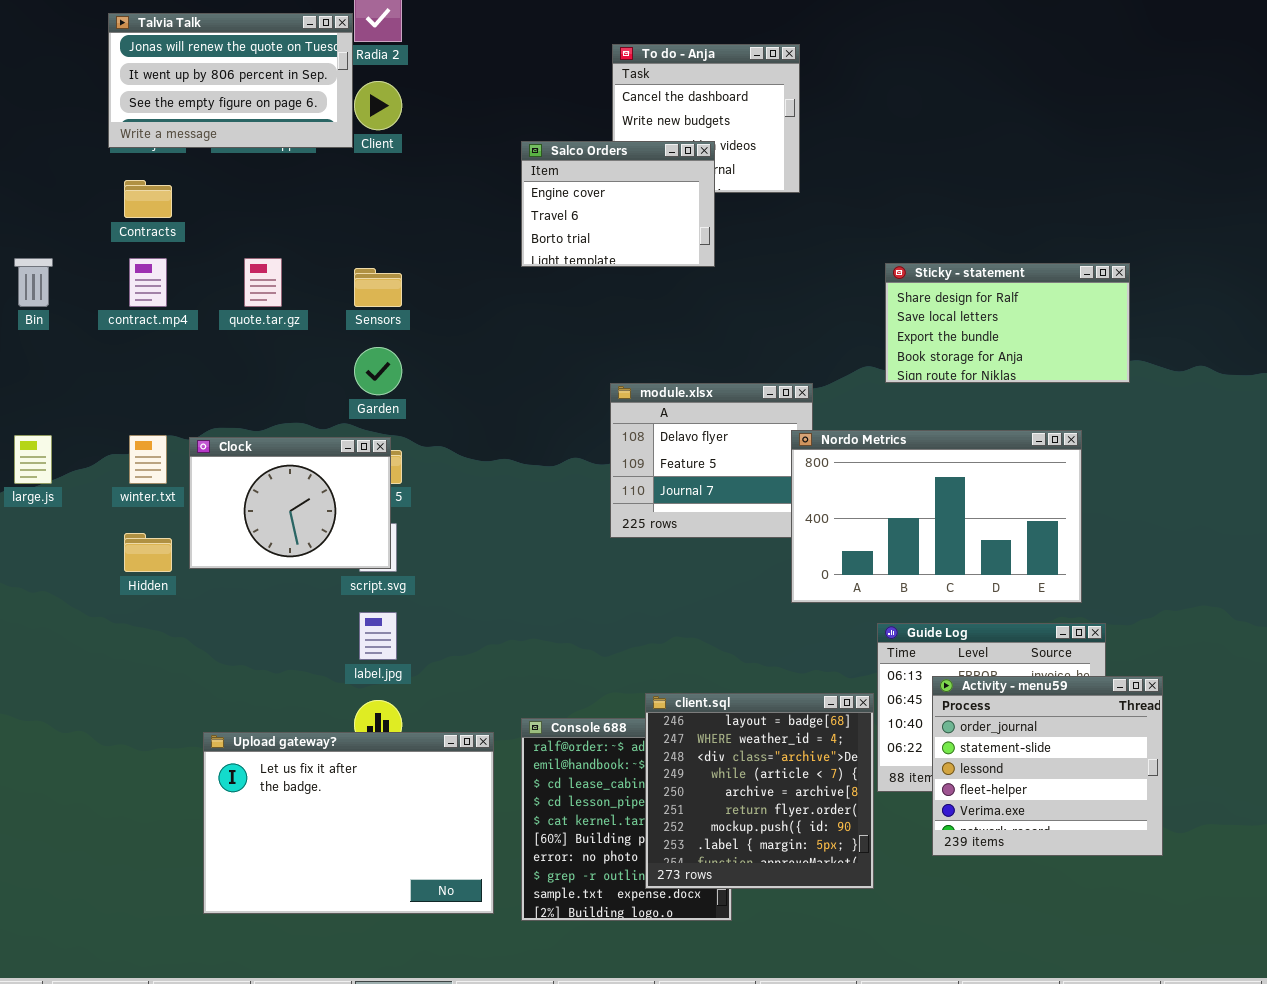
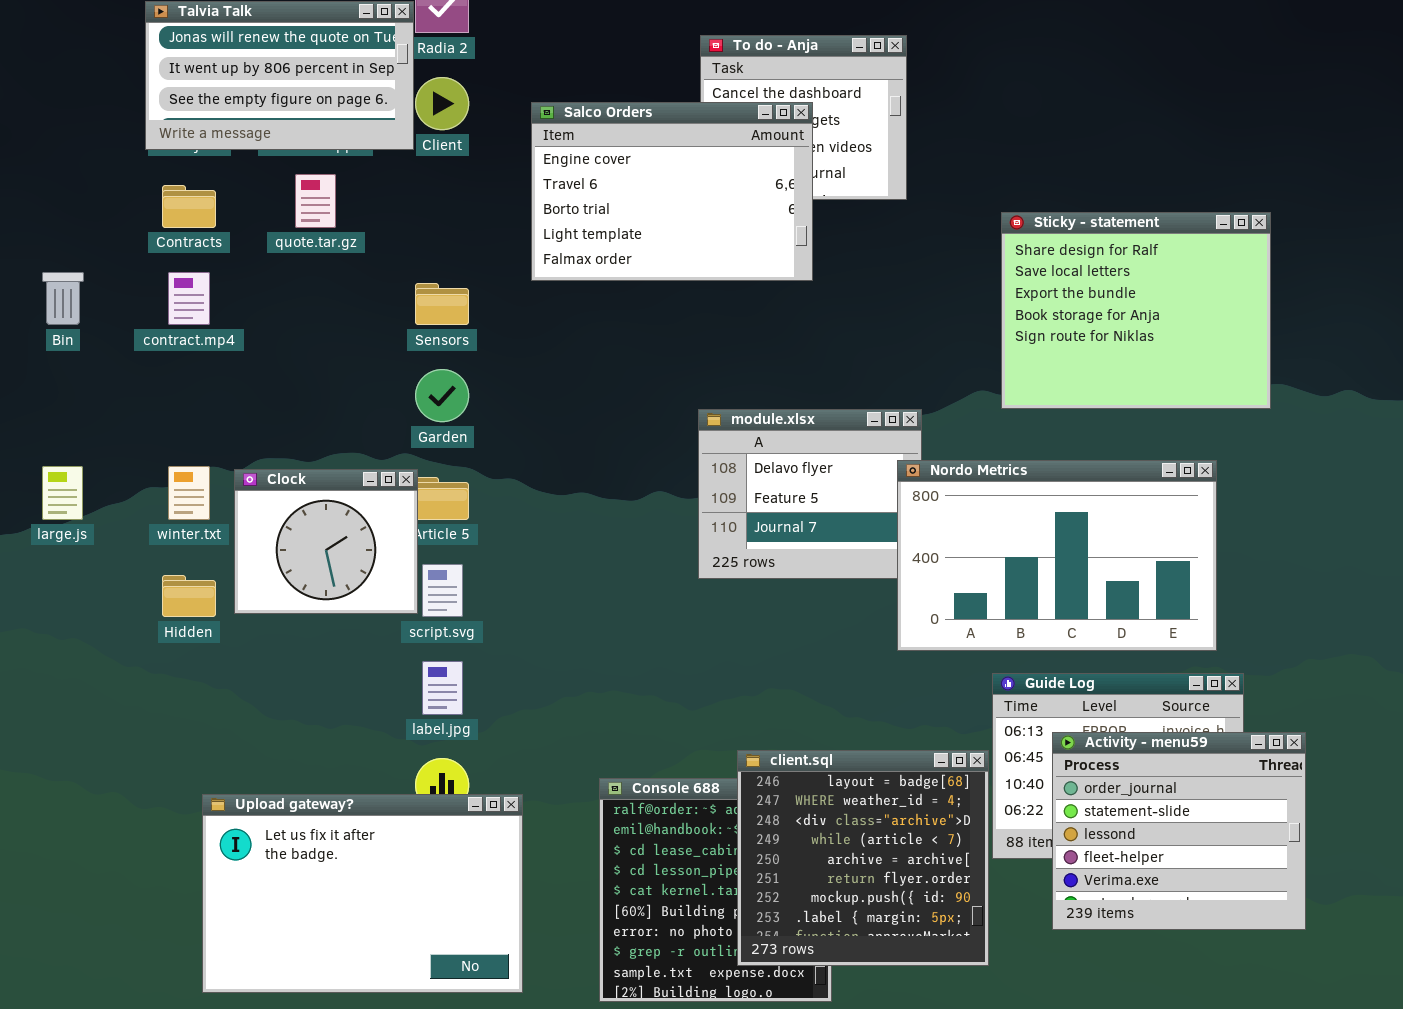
Salco Orders: [521,141,715,267] -> [531,102,813,281], resized
quote.tar.gz: [244,258,282,307] -> [295,174,336,228], moved
Sticky - statement: [885,263,1130,383] -> [1001,212,1271,409], resized
Clock: [189,437,391,569] -> [234,469,418,614], resized
Upload gateway?: [203,732,494,914] -> [202,794,523,993], moved

